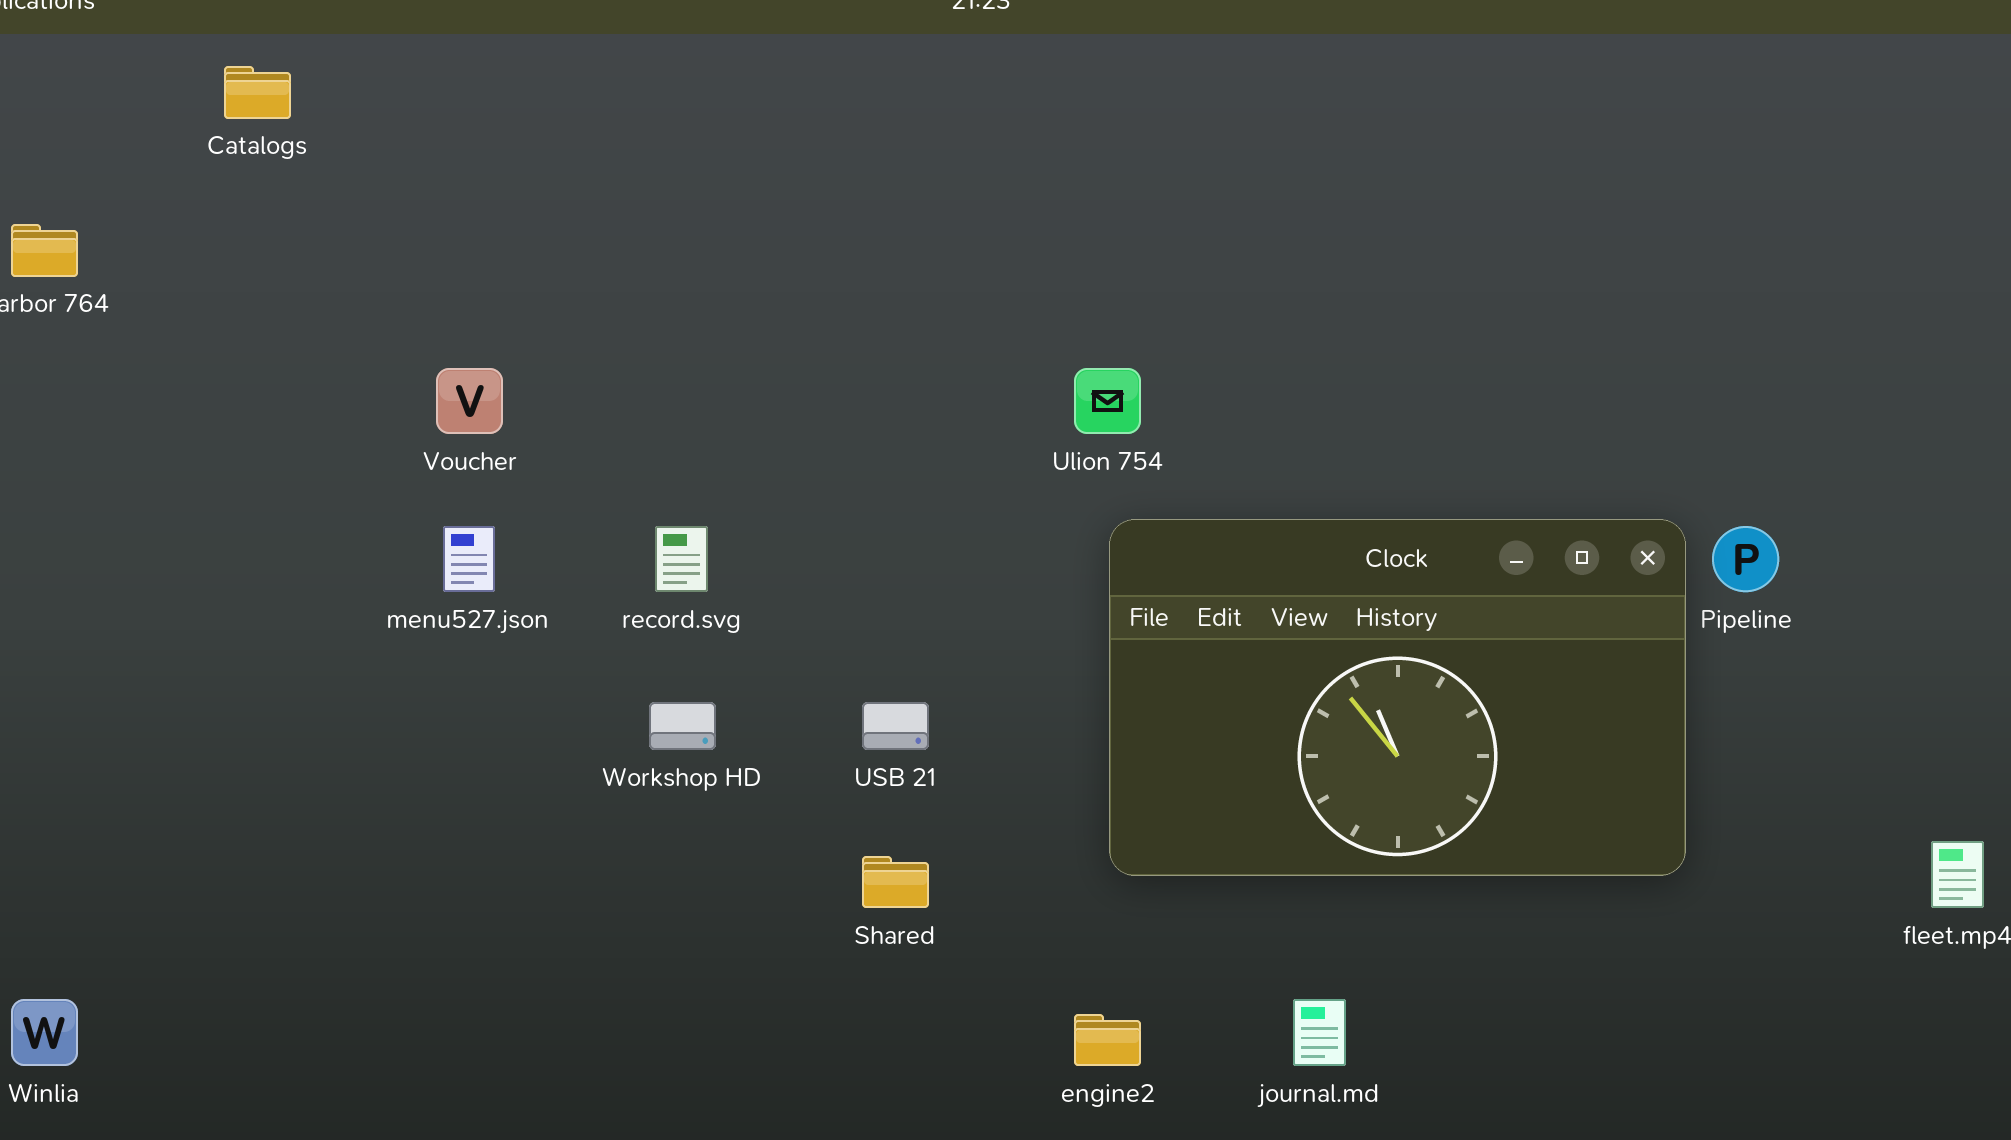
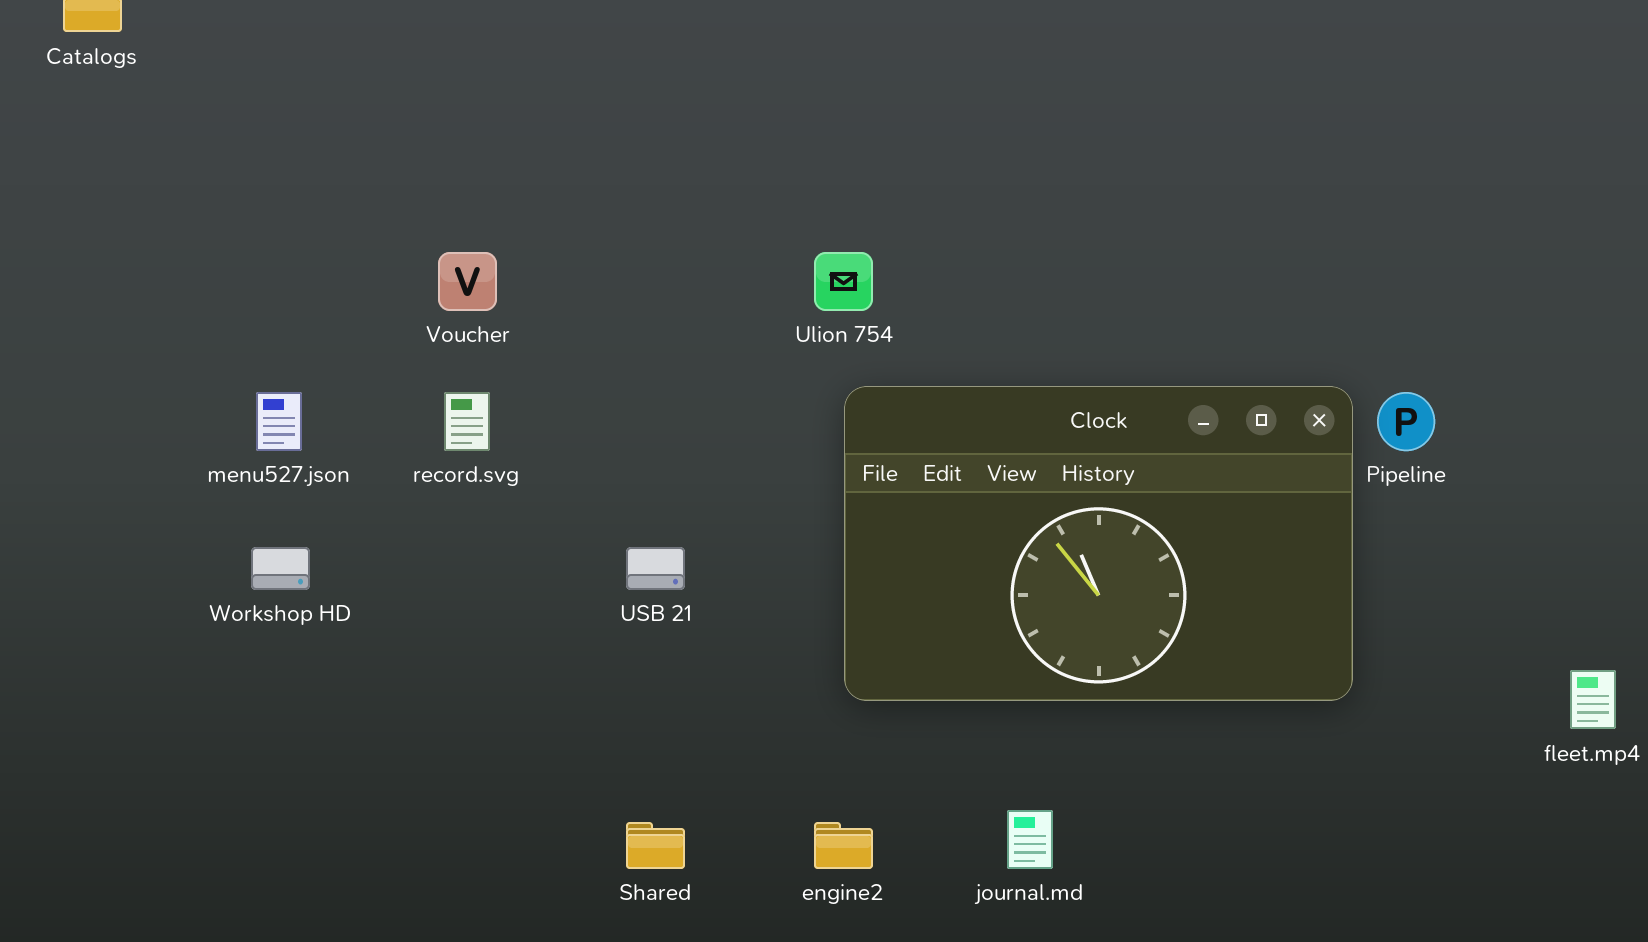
Voucher: [436,368,503,434] -> [438,252,497,311], moved
Workshop HD: [649,702,716,750] -> [251,547,310,590], moved
Shared: [862,856,929,908] -> [626,822,685,869], moved

